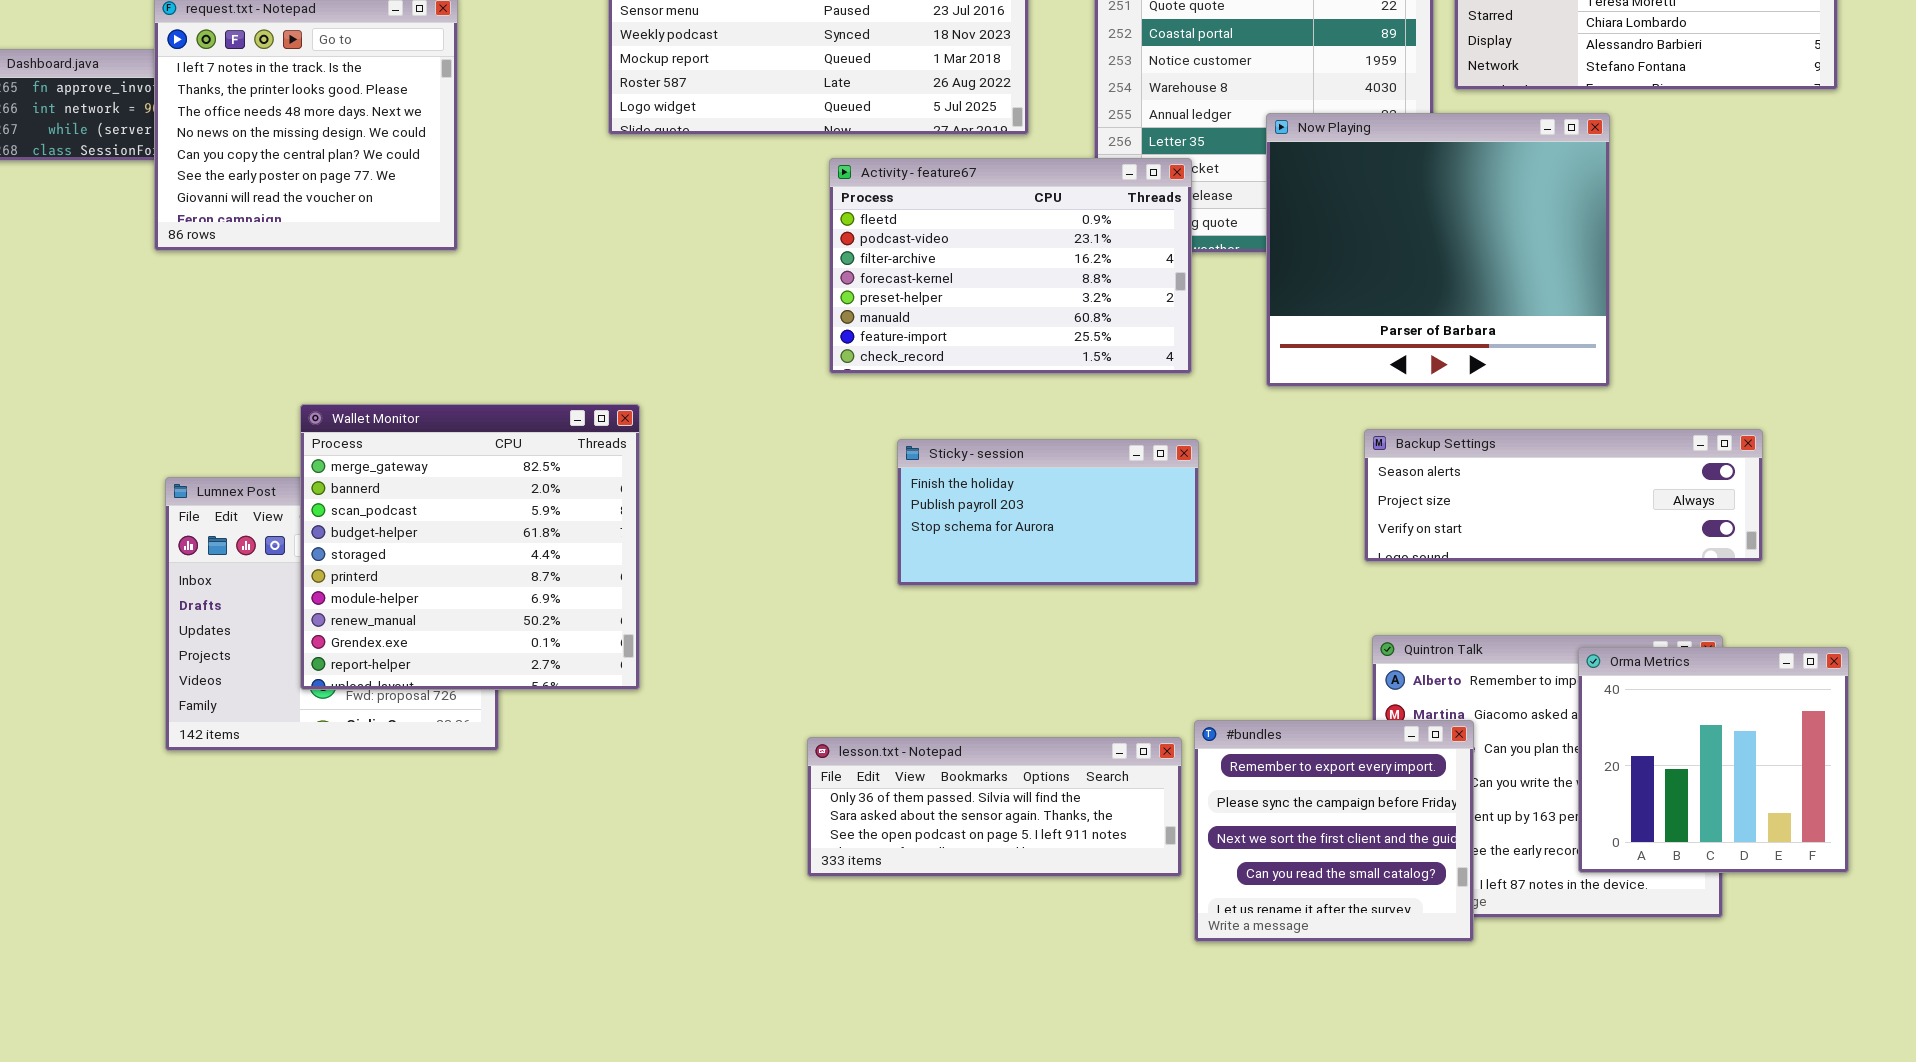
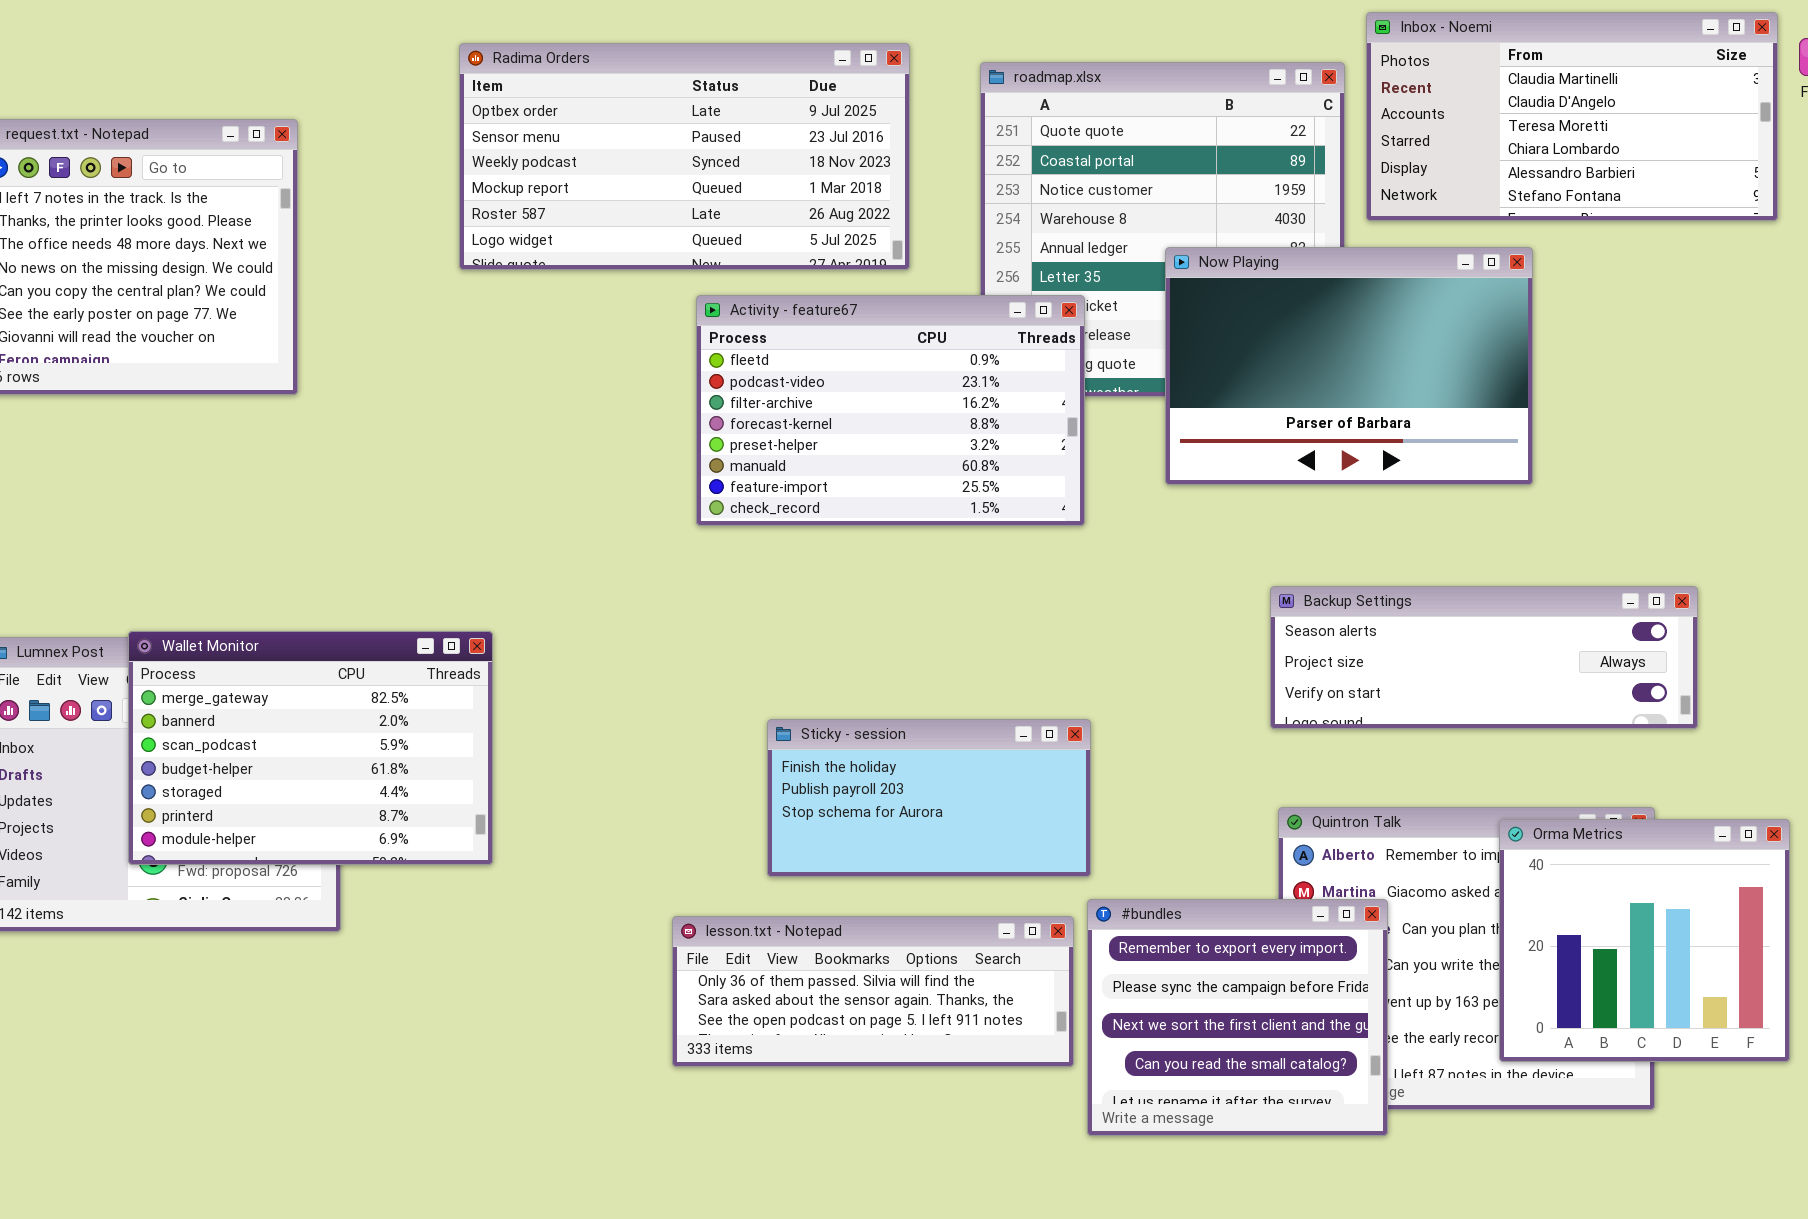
Now Playing: [1266,113,1610,387] -> [1165,247,1533,485], resized
Wallet Monitor: [300,404,640,690] -> [128,631,493,865], resized
Sticky - session: [897,439,1199,586] -> [767,719,1091,877], moved

